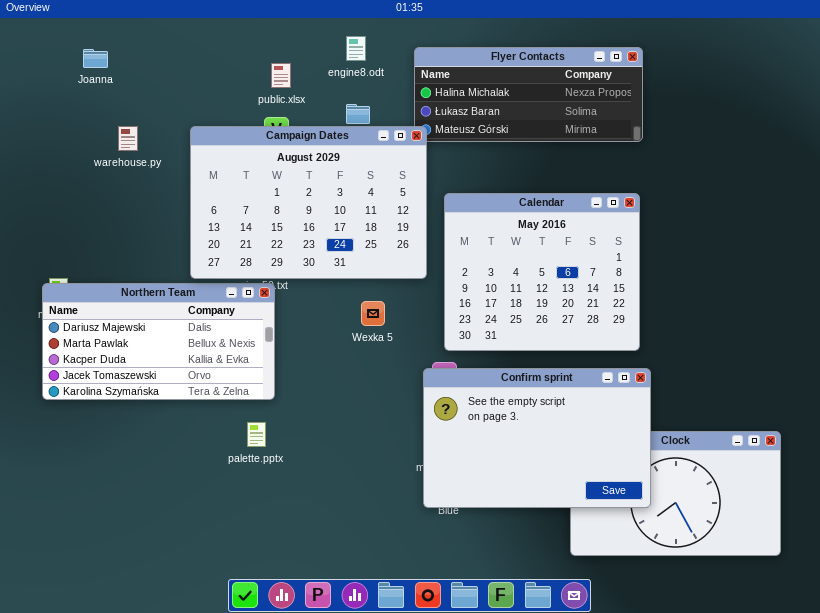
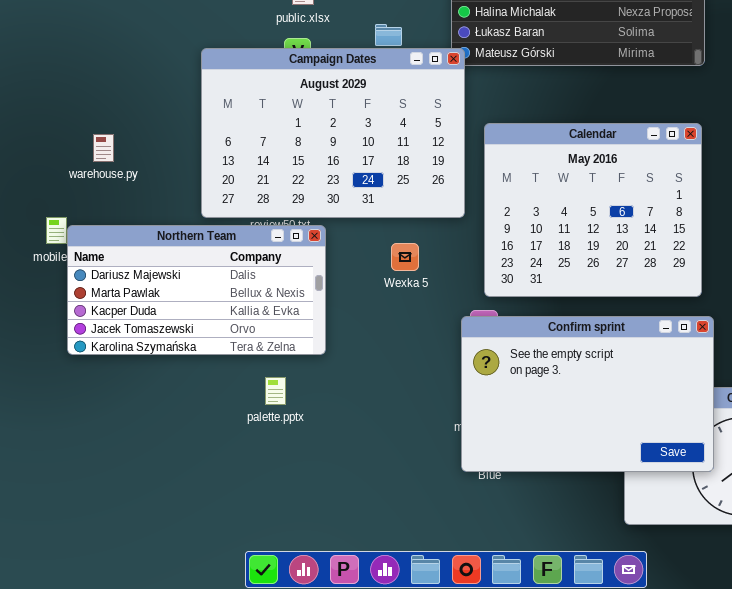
warehouse.py: [118,126,138,151] -> [93,134,114,162], moved
Northern Team: [42,283,275,400] -> [67,225,326,355], moved

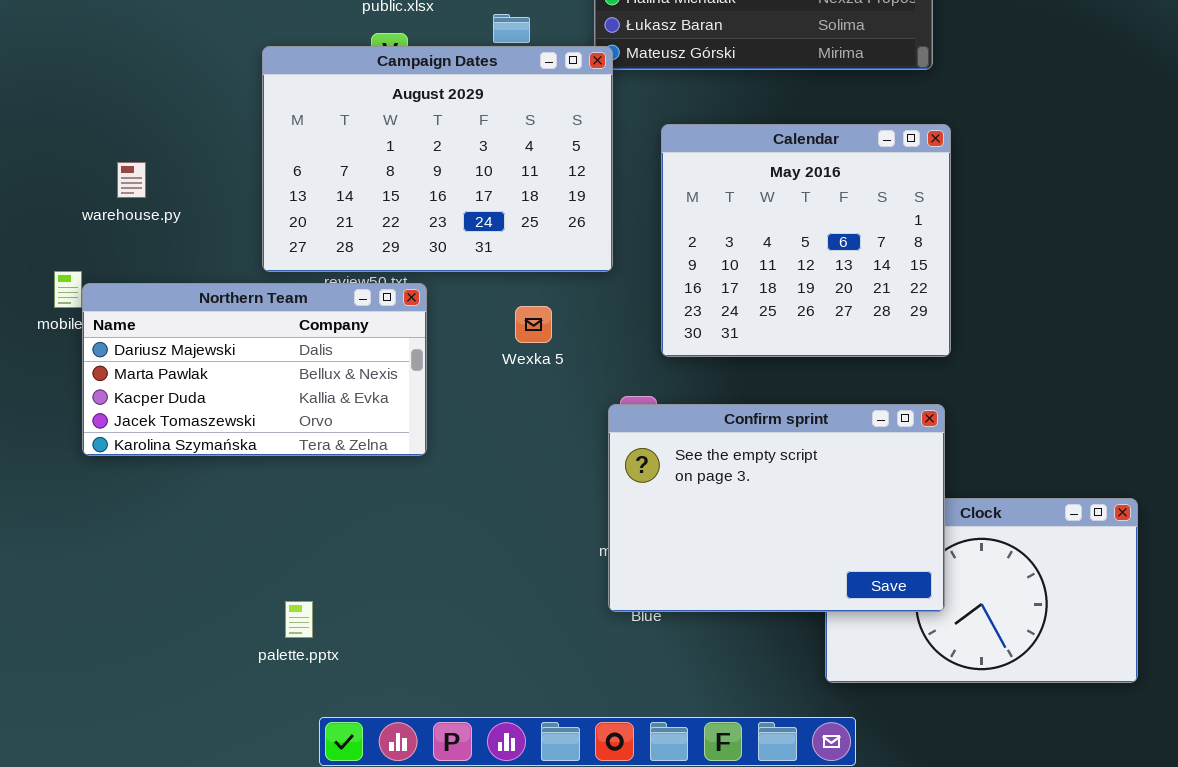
Calendar: [484,123,702,297] -> [661,124,951,357], moved
palette.pptx: [265,377,286,405] -> [285,601,313,638], moved

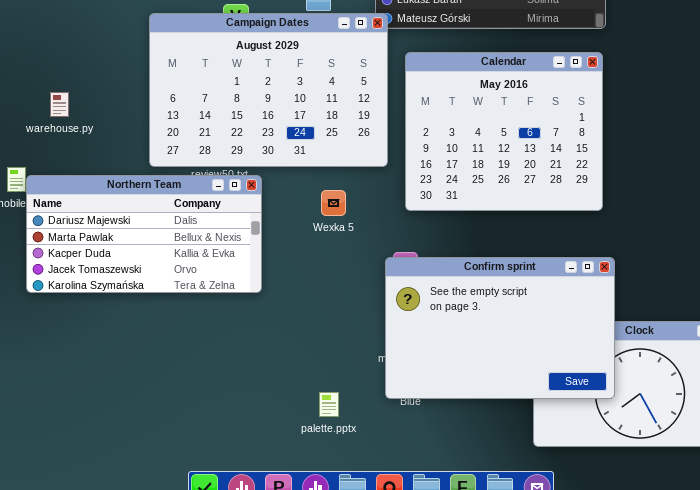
Calendar: [661,124,951,357] -> [405,52,603,211], moved
palette.pptx: [285,601,313,638] -> [319,392,339,417], moved

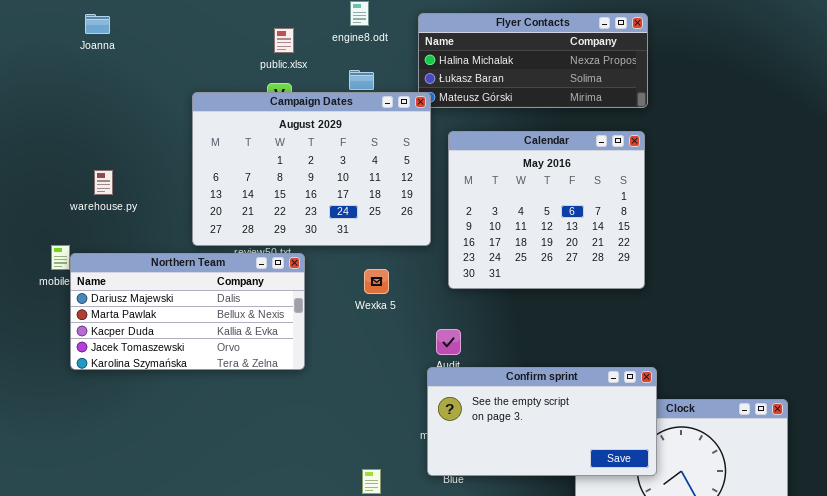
Confirm sprint: [385,257,615,399] -> [427,367,657,476], resized

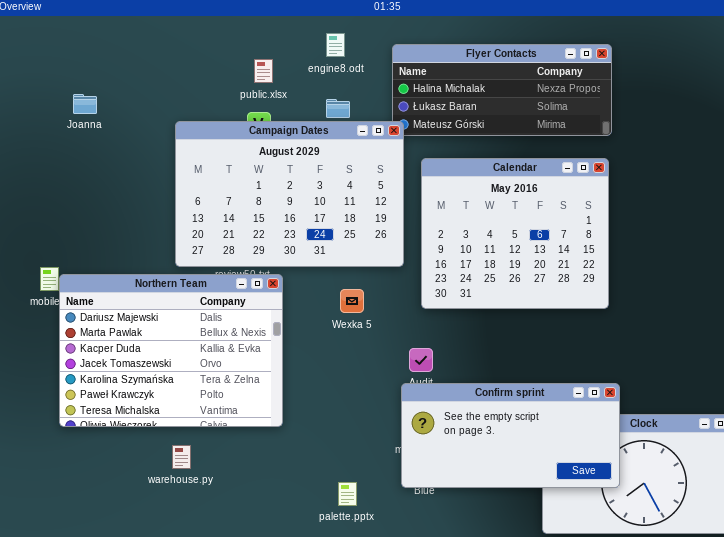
Joanna: [85,14,110,34] -> [73,94,97,114], moved
warehouse.py: [94,170,113,195] -> [172,445,191,469], moved
Northern Team: [70,253,305,370] -> [59,274,283,427], resized

